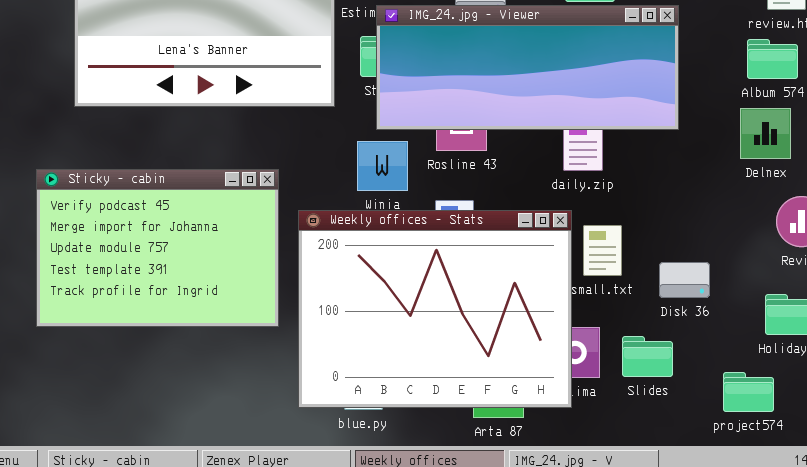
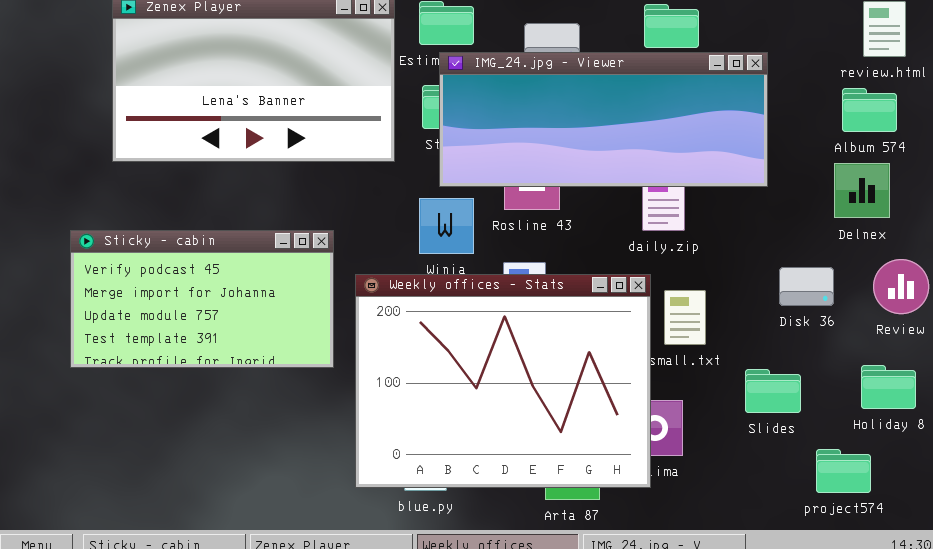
Sticky - cabin: [36,169,279,327] -> [70,230,334,368], resized
Disk 36: [659,262,710,298] -> [779,267,834,306], moved
Slides: [622,336,673,377] -> [745,369,801,413], moved

